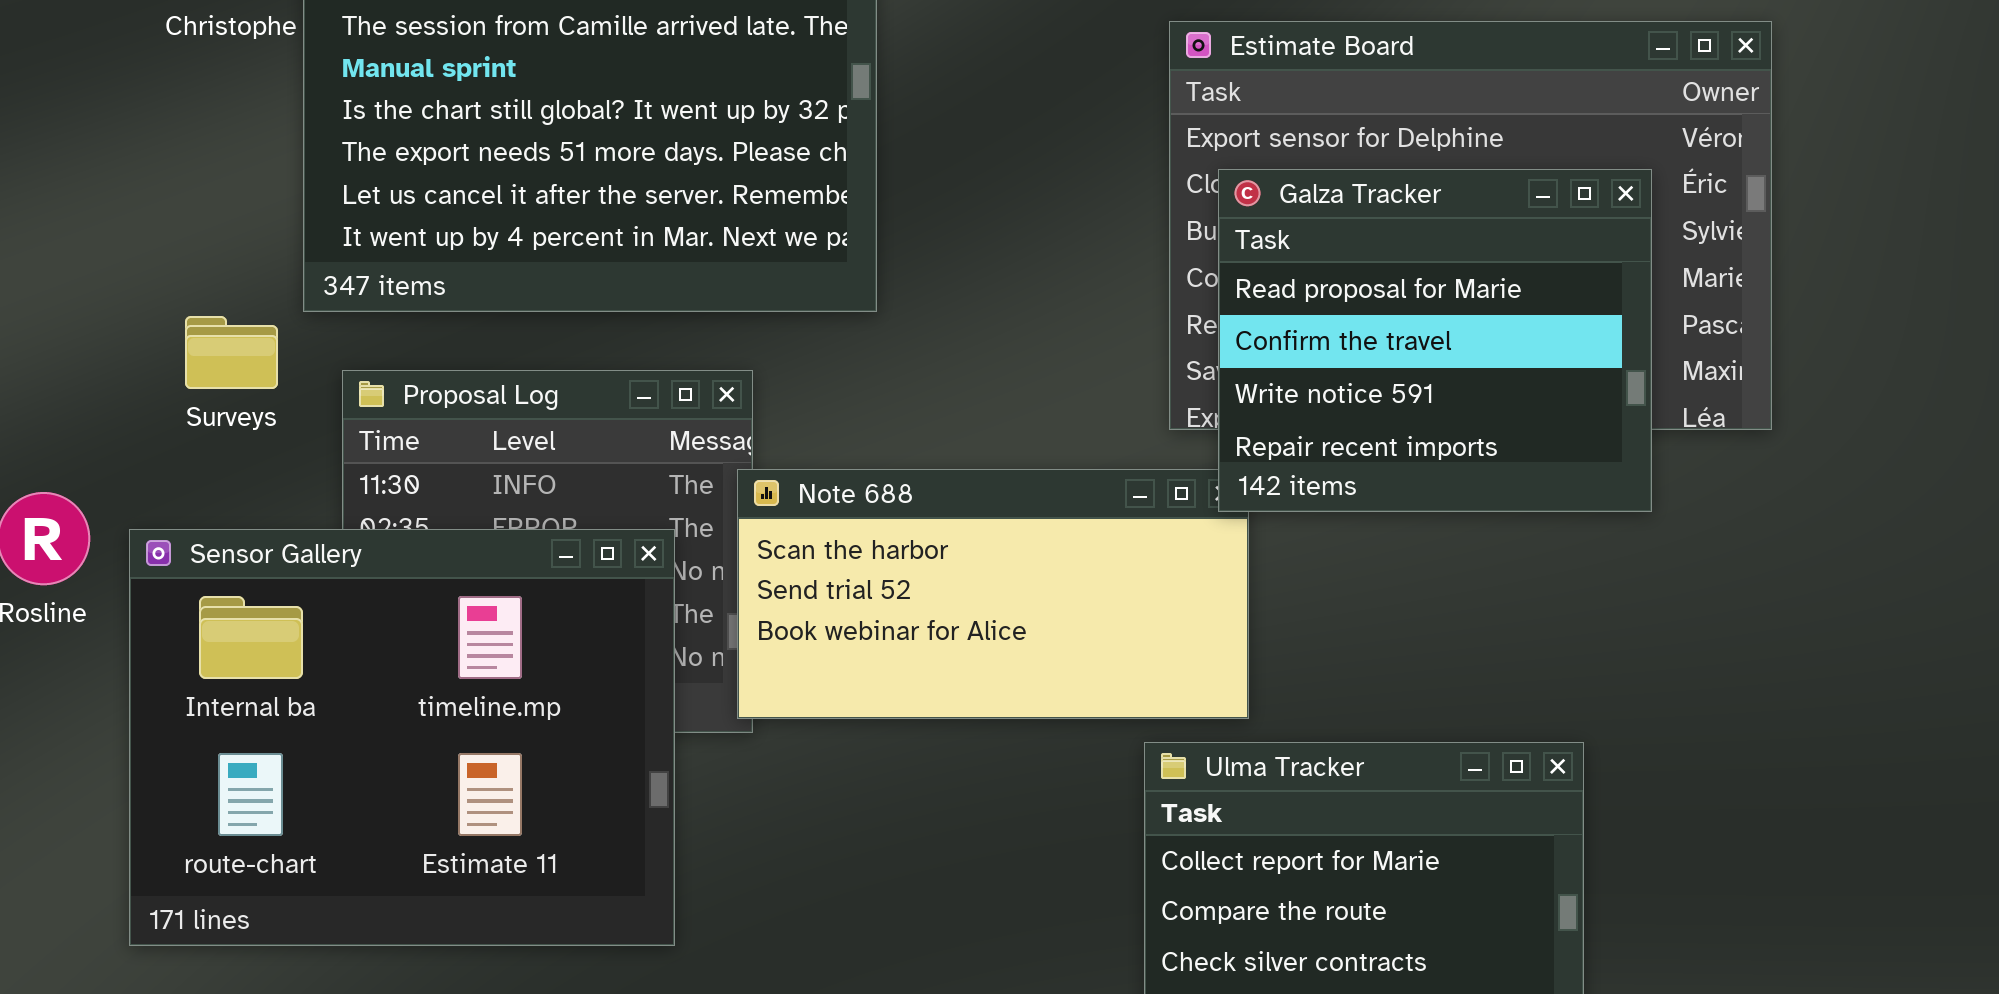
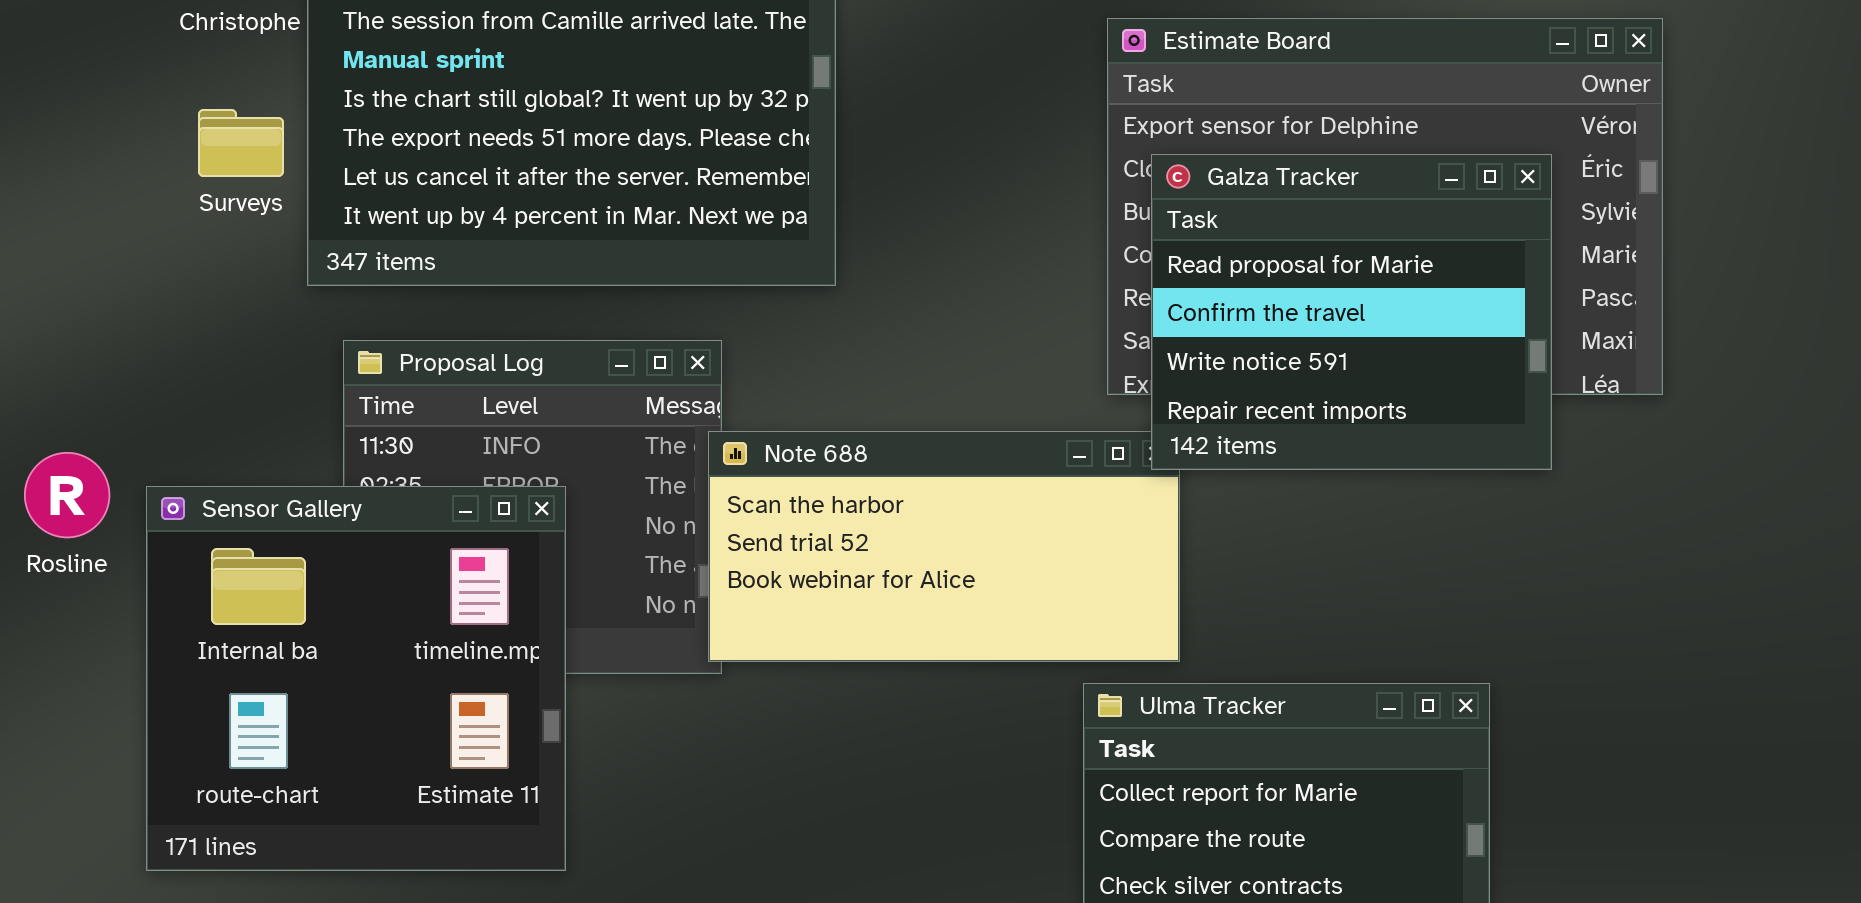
Surveys: [185,316,278,389] -> [198,109,284,177], moved
Sensor Gallery: [129,529,675,946] -> [146,486,566,871], resized

